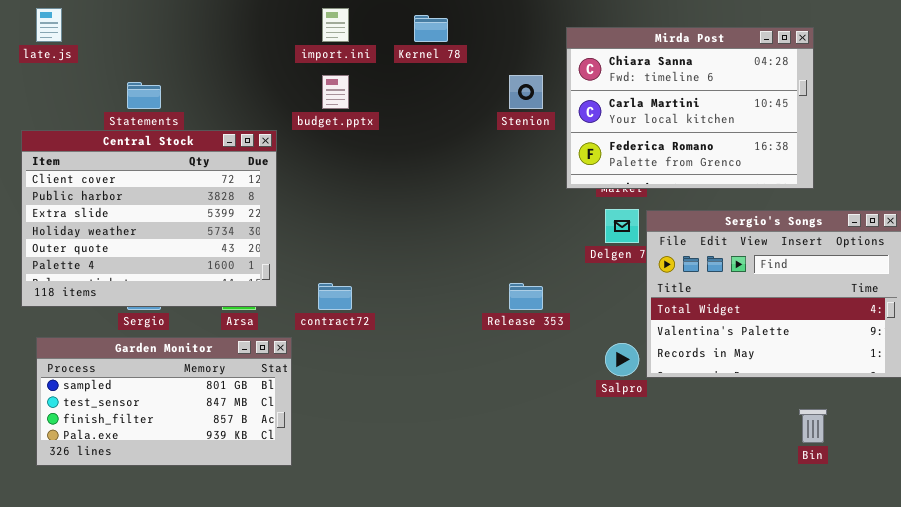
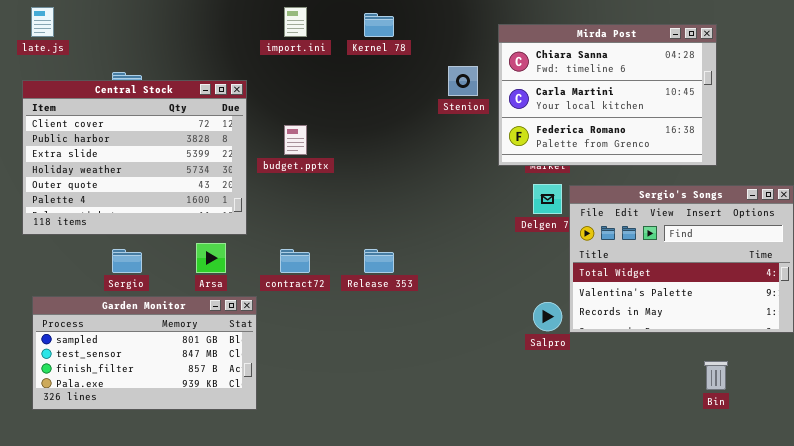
budget.pptx: [322,75,349,109] -> [284,125,307,155], moved
Central Stock: [21,130,277,307] -> [22,80,247,235], moved
Release 353: [509,283,543,310] -> [364,249,394,273], moved

